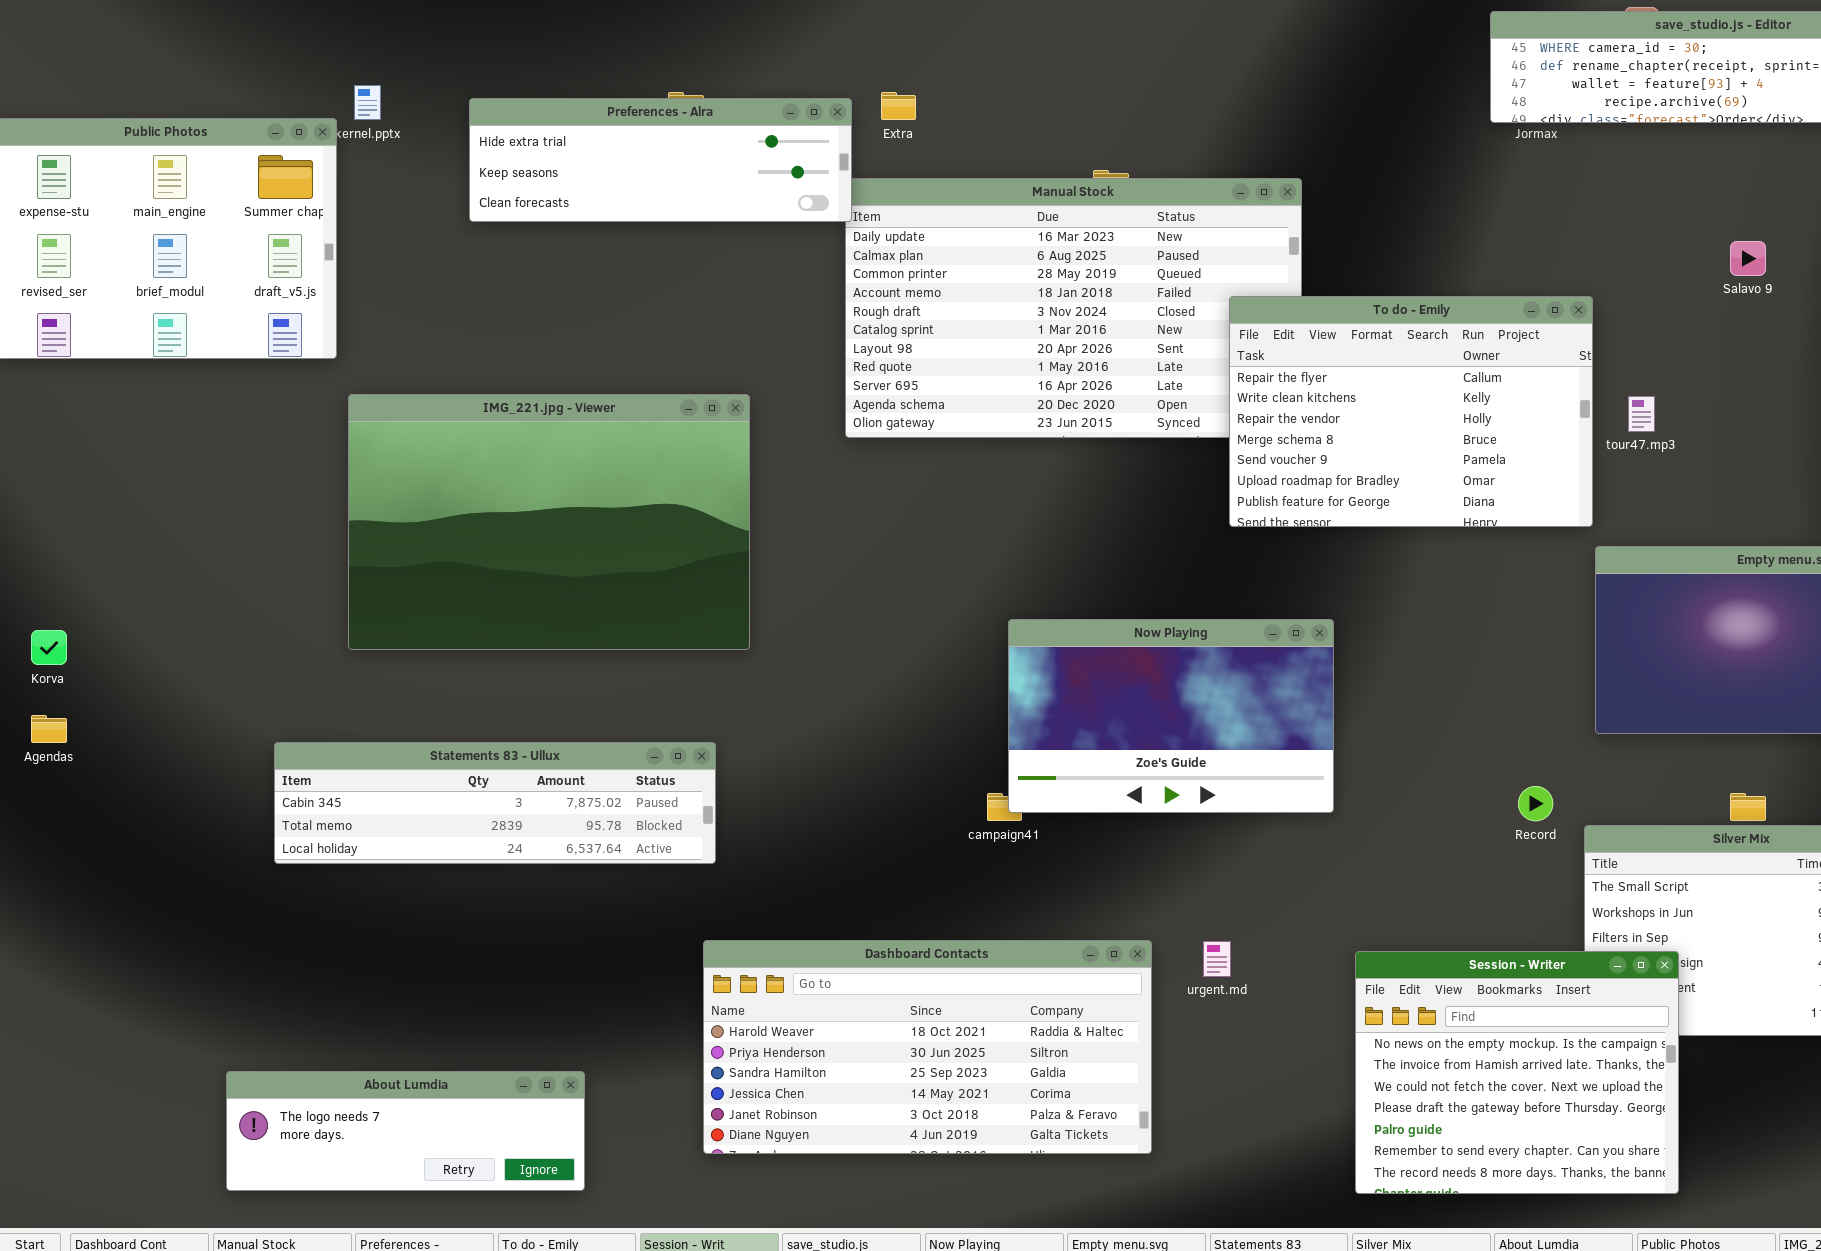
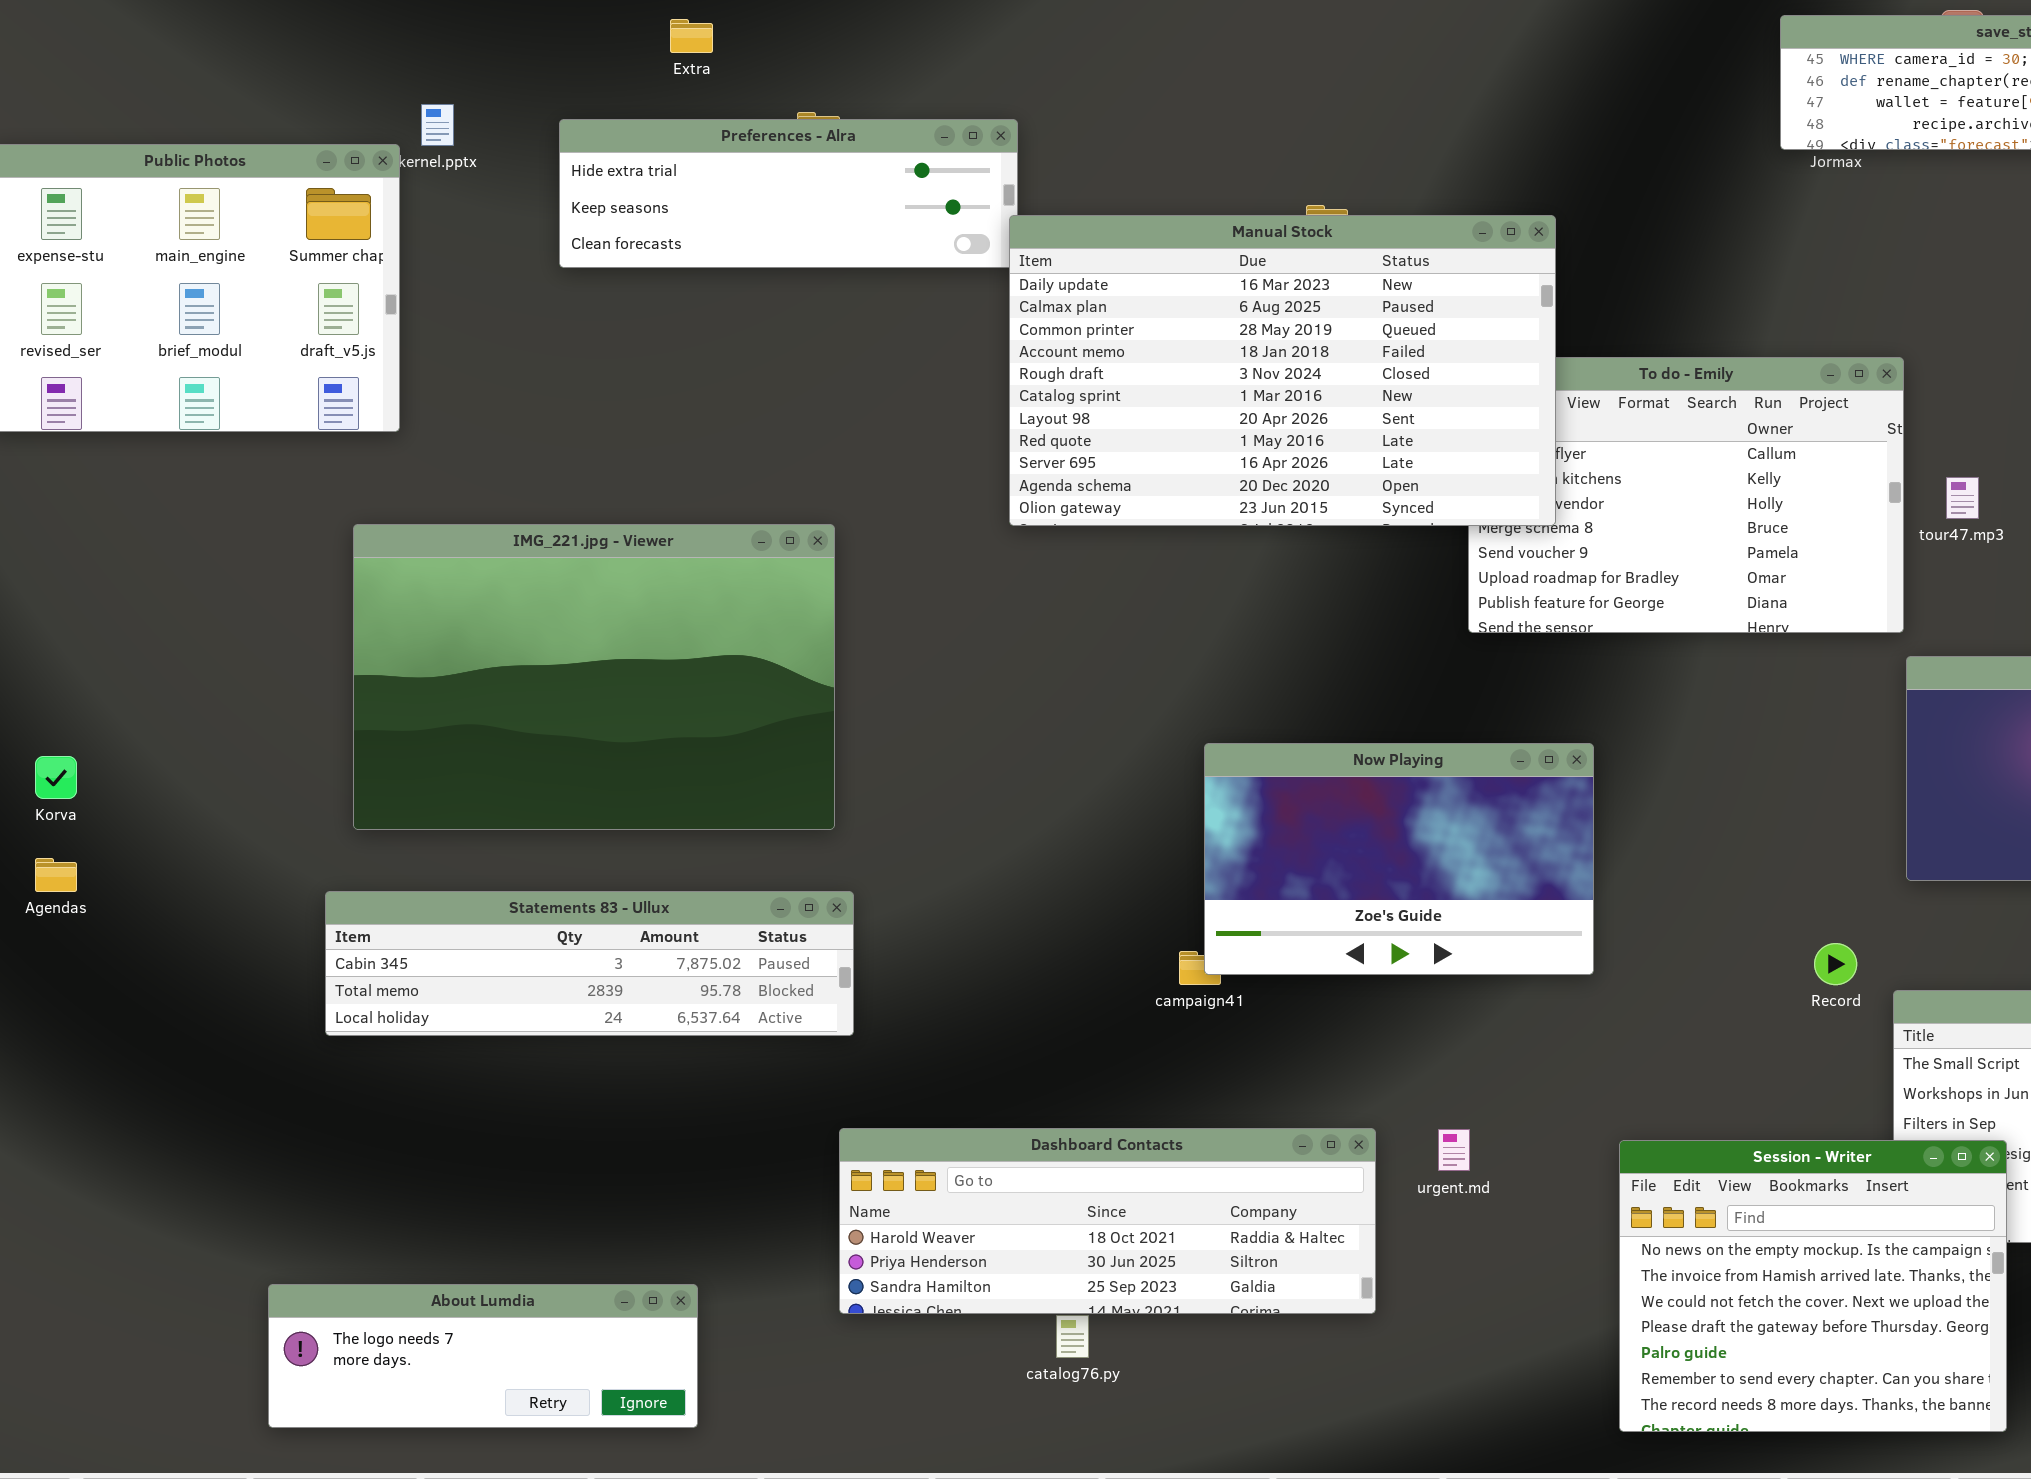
Extra: [881,92,916,120] -> [670,19,713,53], moved
Manual Stock: [845,178,1302,438] -> [1009,215,1556,526], raised
IMG_221.jpg - Viewer: [348,394,750,650] -> [353,524,835,830], moved
Dashboard Contacts: [703,940,1152,1154] -> [839,1128,1376,1314], resized

